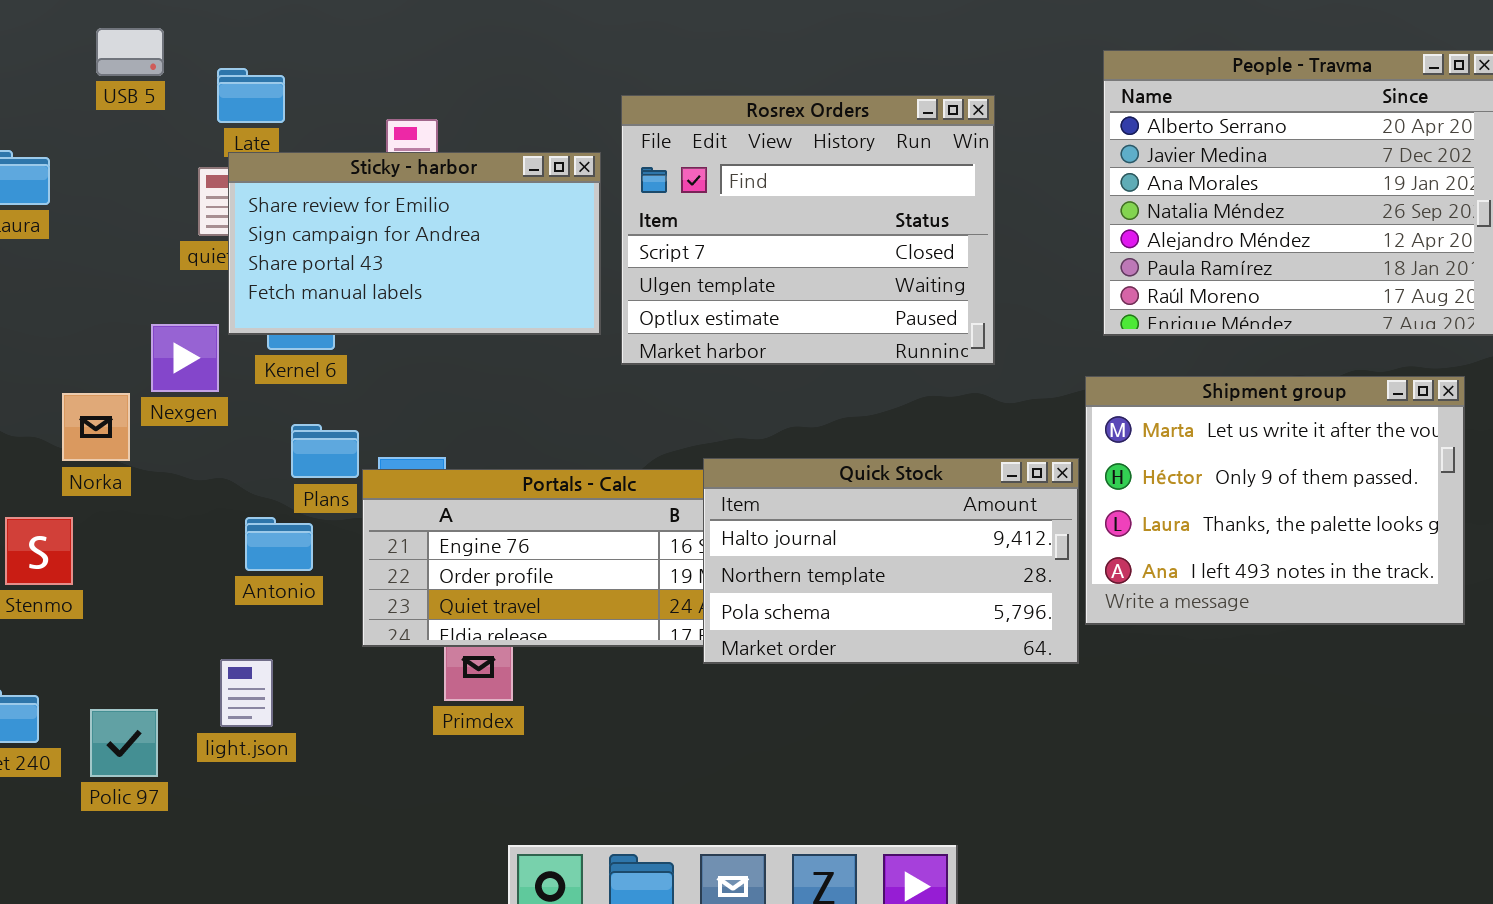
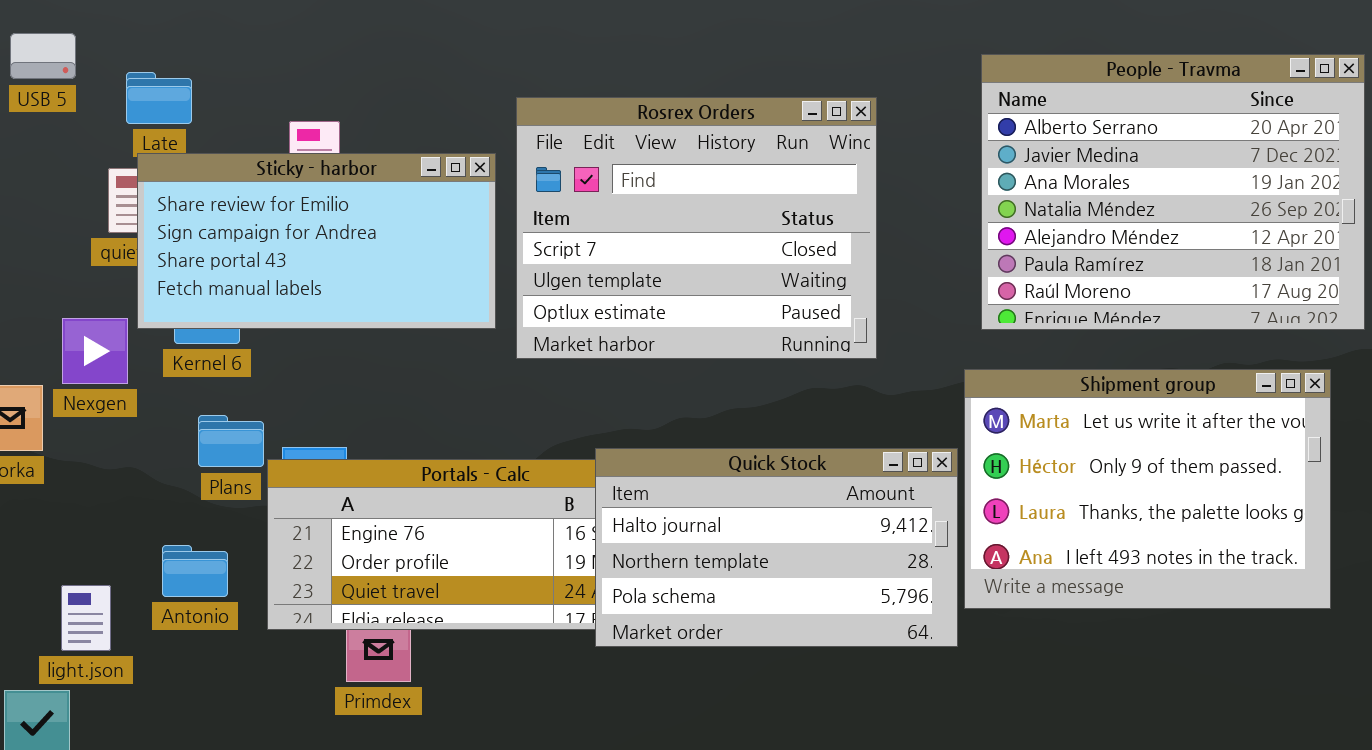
Antonio: [245,517,313,571] -> [162,545,228,597], moved
light.json: [220,659,273,727] -> [61,585,111,651], moved

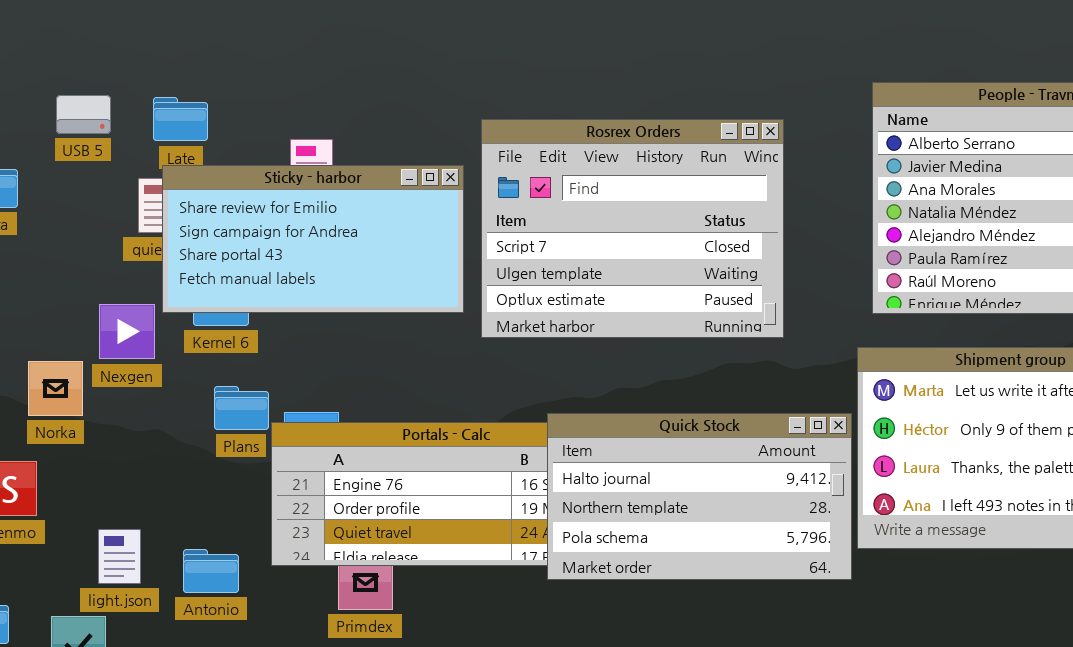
USB 5: [10,33,76,79] -> [56,95,111,134], moved
Antonio: [162,545,228,597] -> [183,549,239,593], moved

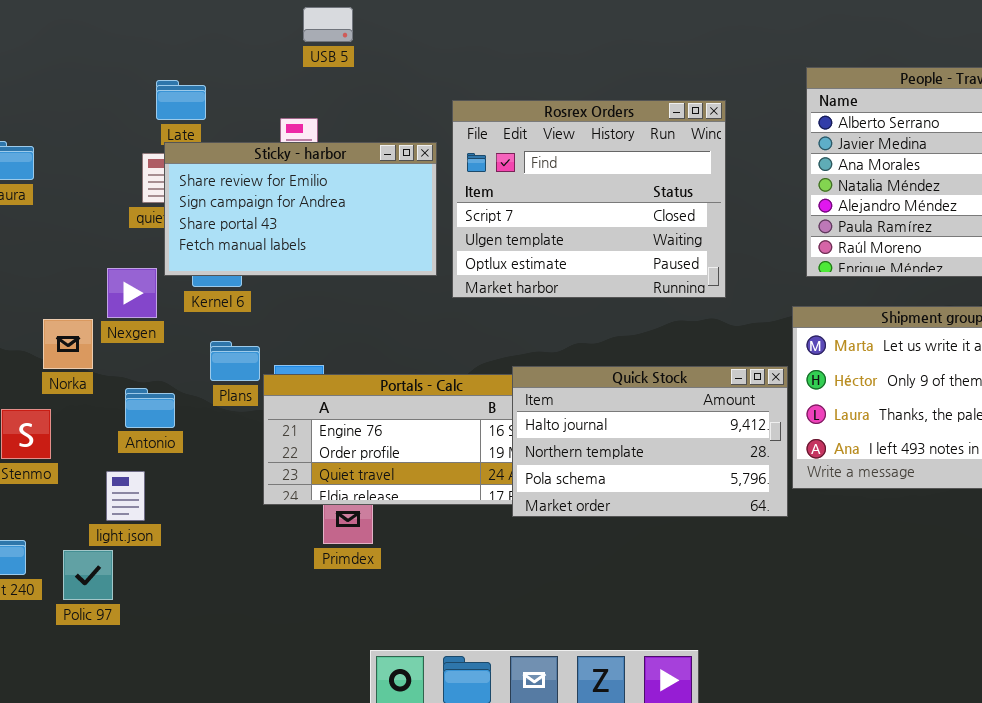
USB 5: [56,95,111,134] -> [303,7,353,42], moved
Antonio: [183,549,239,593] -> [125,388,175,428], moved

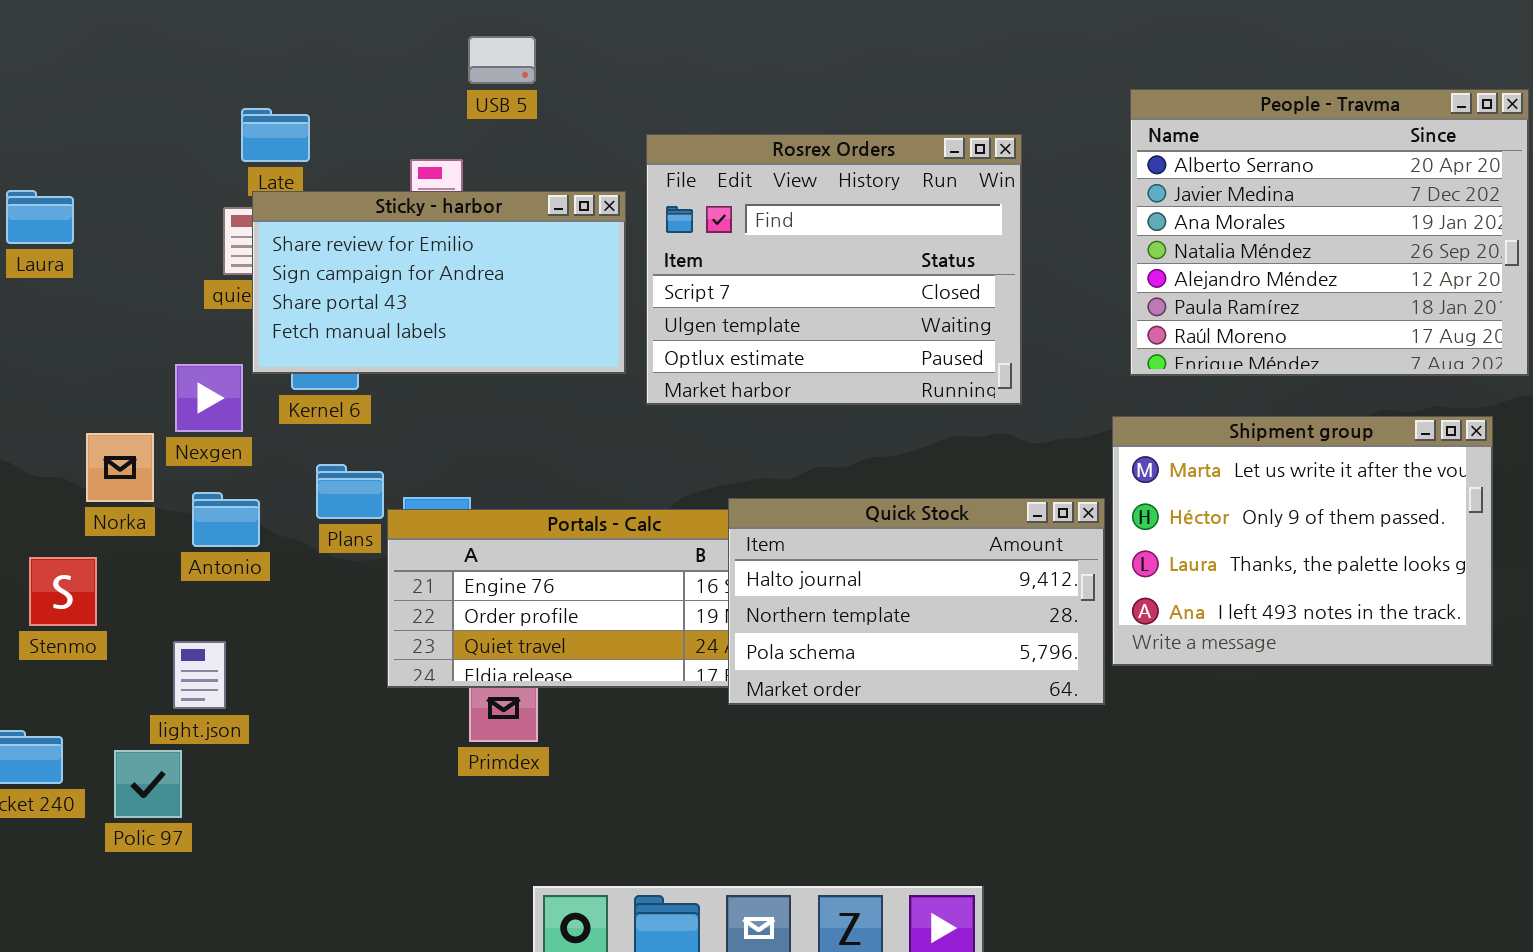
USB 5: [303,7,353,42] -> [468,36,536,84], moved
Antonio: [125,388,175,428] -> [192,492,260,547], moved

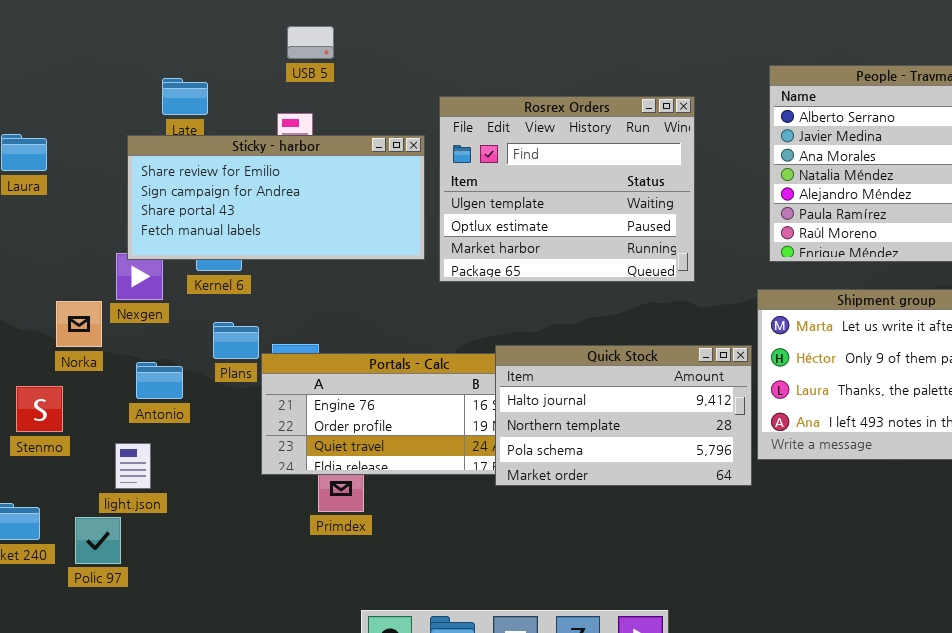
USB 5: [468,36,536,84] -> [287,26,334,59], moved
Rosrex Orders: [646,134,1022,405] -> [439,96,695,282], scrolled down 1 row
Sticky - harbor: [252,191,626,374] -> [127,135,425,260], resized
Antonio: [192,492,260,547] -> [136,362,183,399], moved

